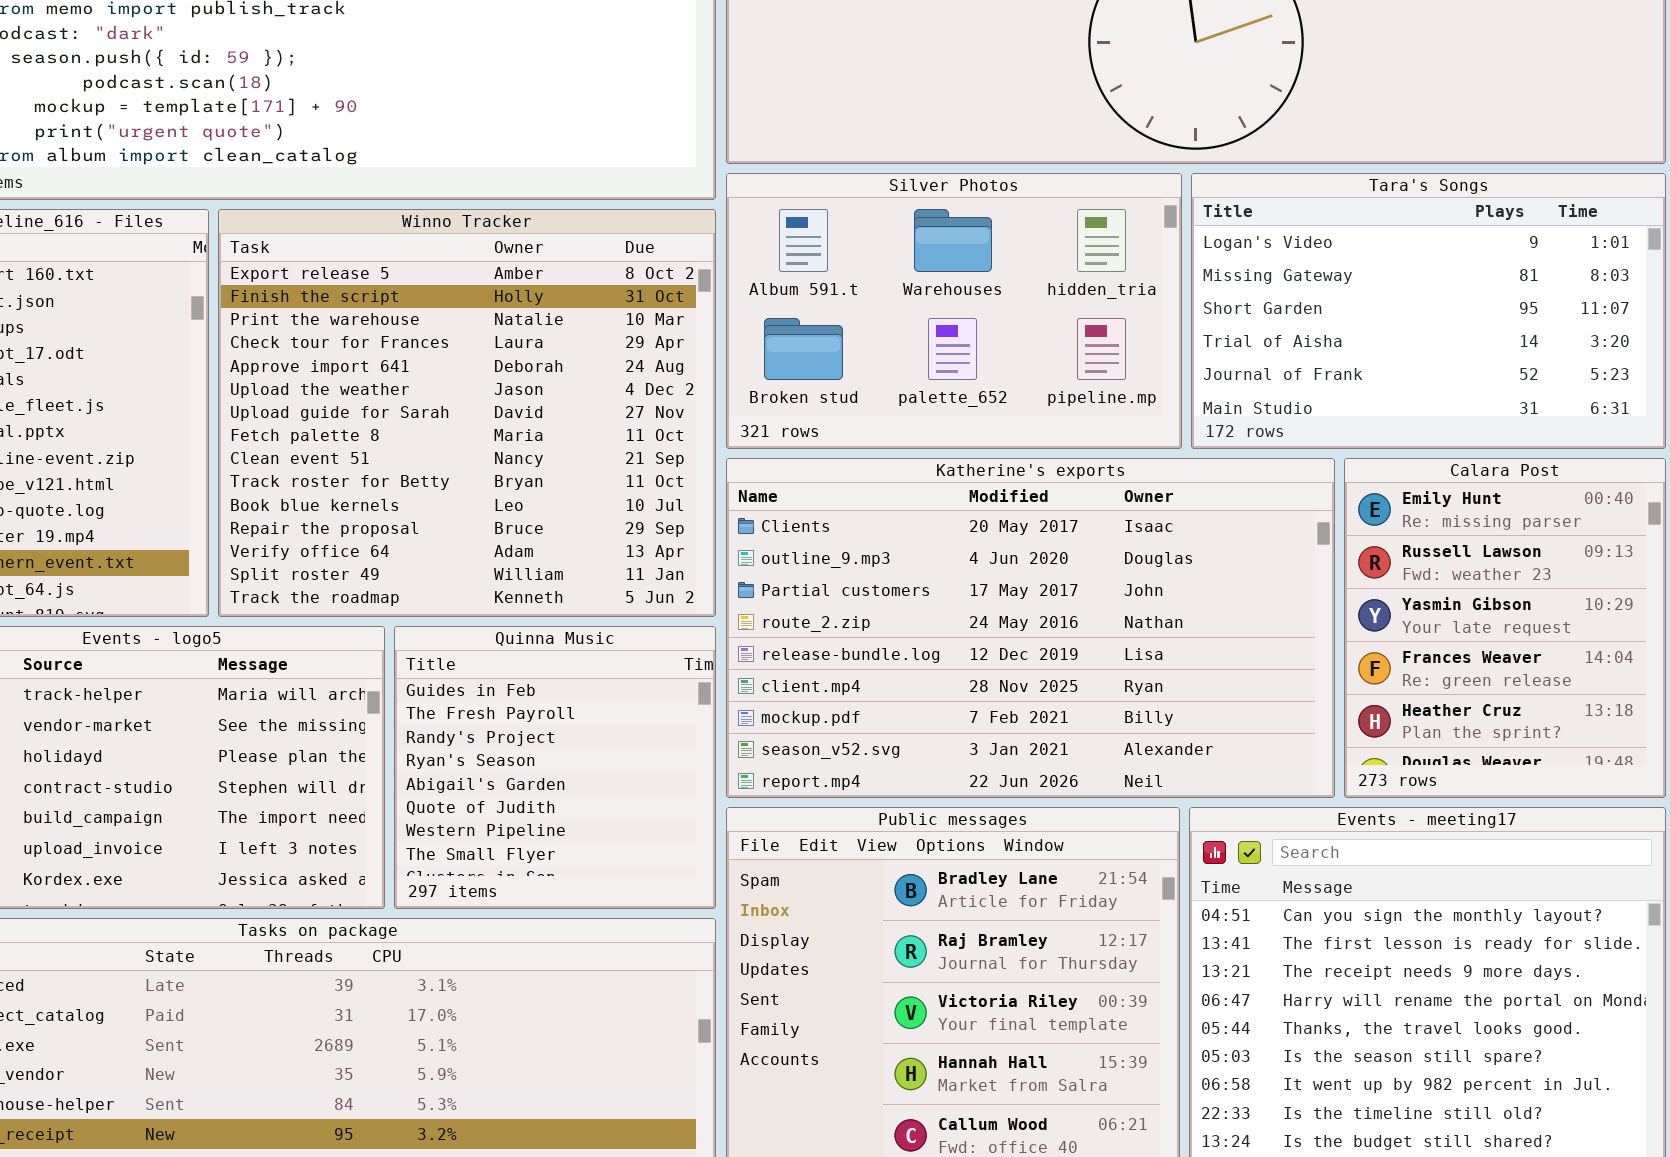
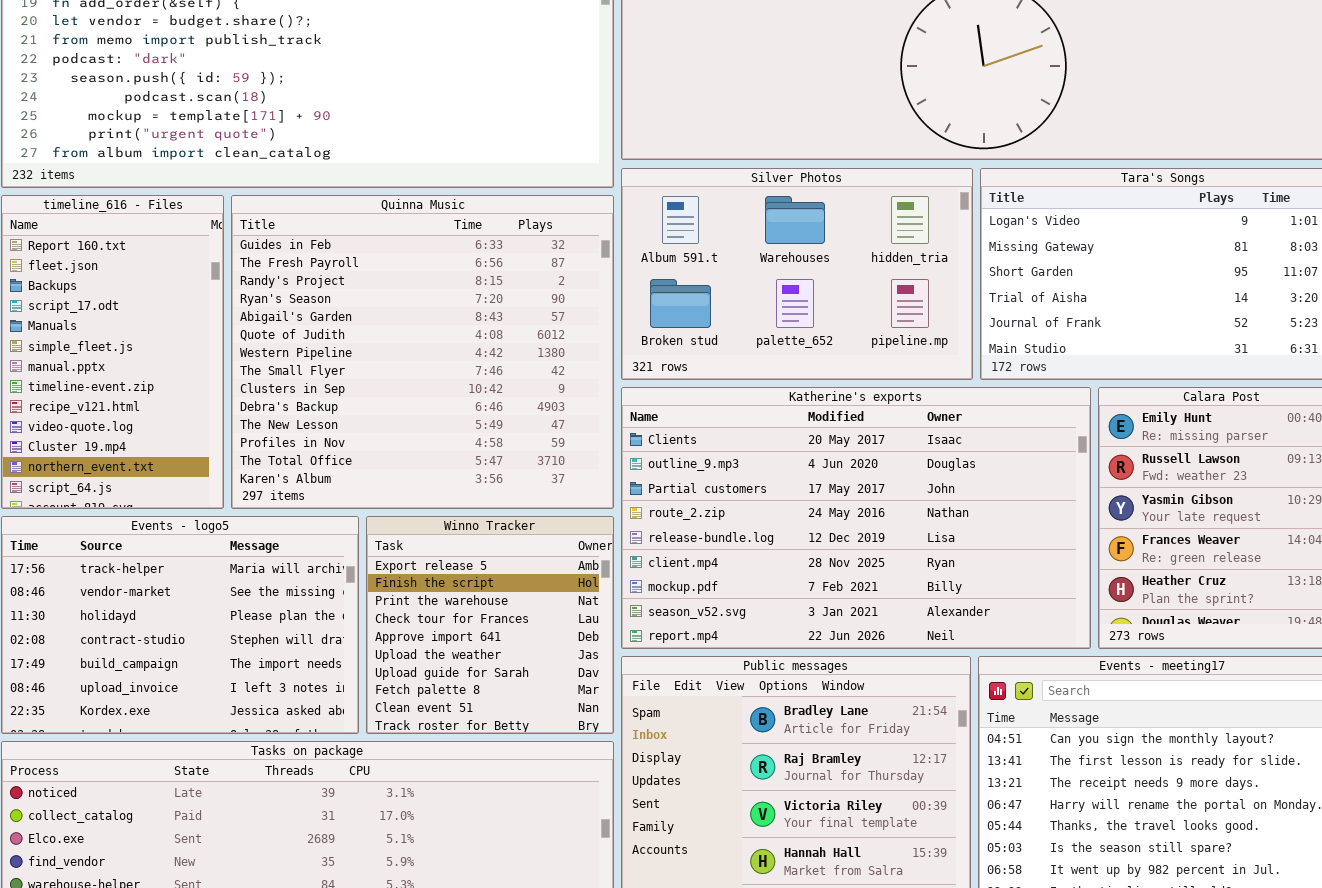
Winno Tracker: [218,209,716,617] -> [366,516,614,734], moved, resized
Quinna Music: [394,626,716,909] -> [231,195,614,509], moved, resized

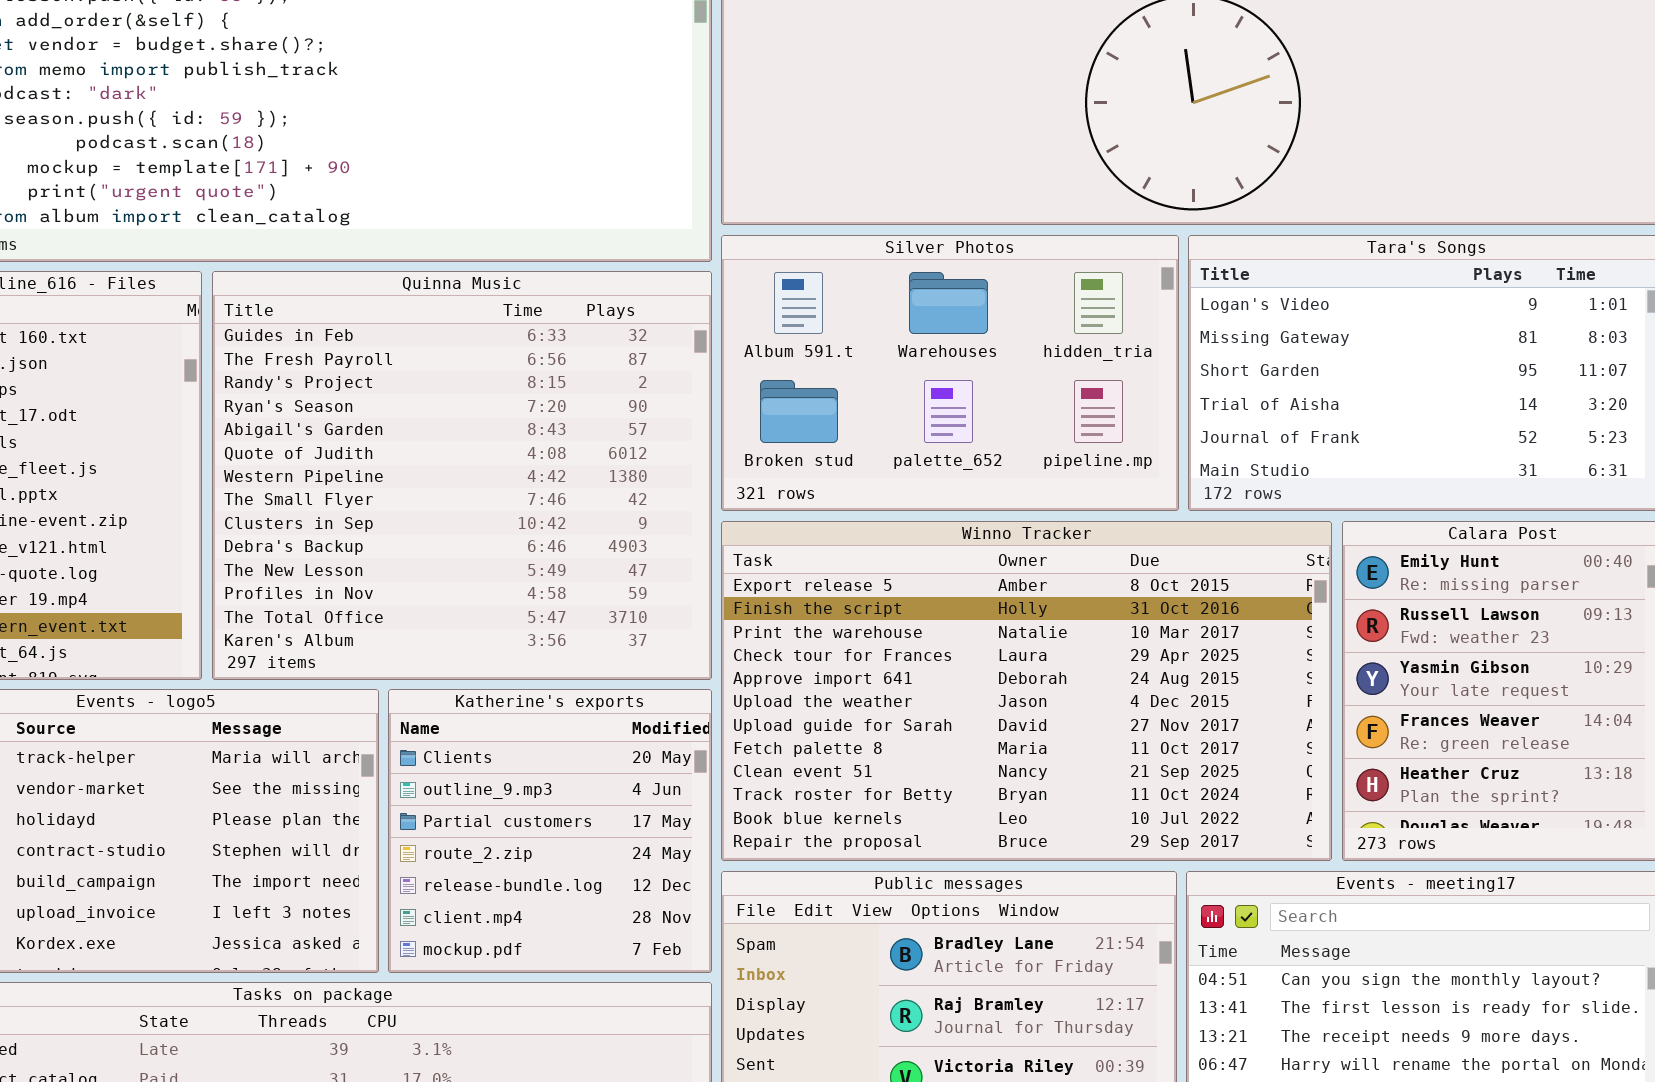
Katherine's exports: [621,387,1091,649] -> [388,689,712,973], moved, resized
Winno Tracker: [366,516,614,734] -> [721,521,1332,861], moved, resized

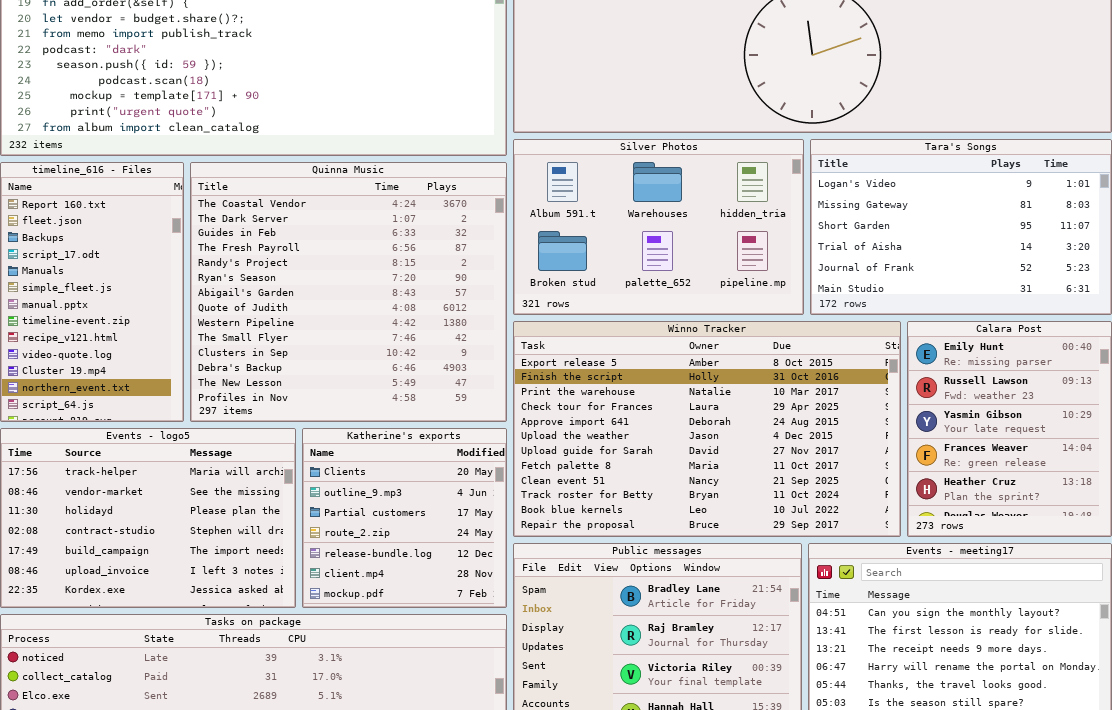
Quinna Music: [212,271,712,680] -> [190,162,507,422], scrolled up 2 rows

